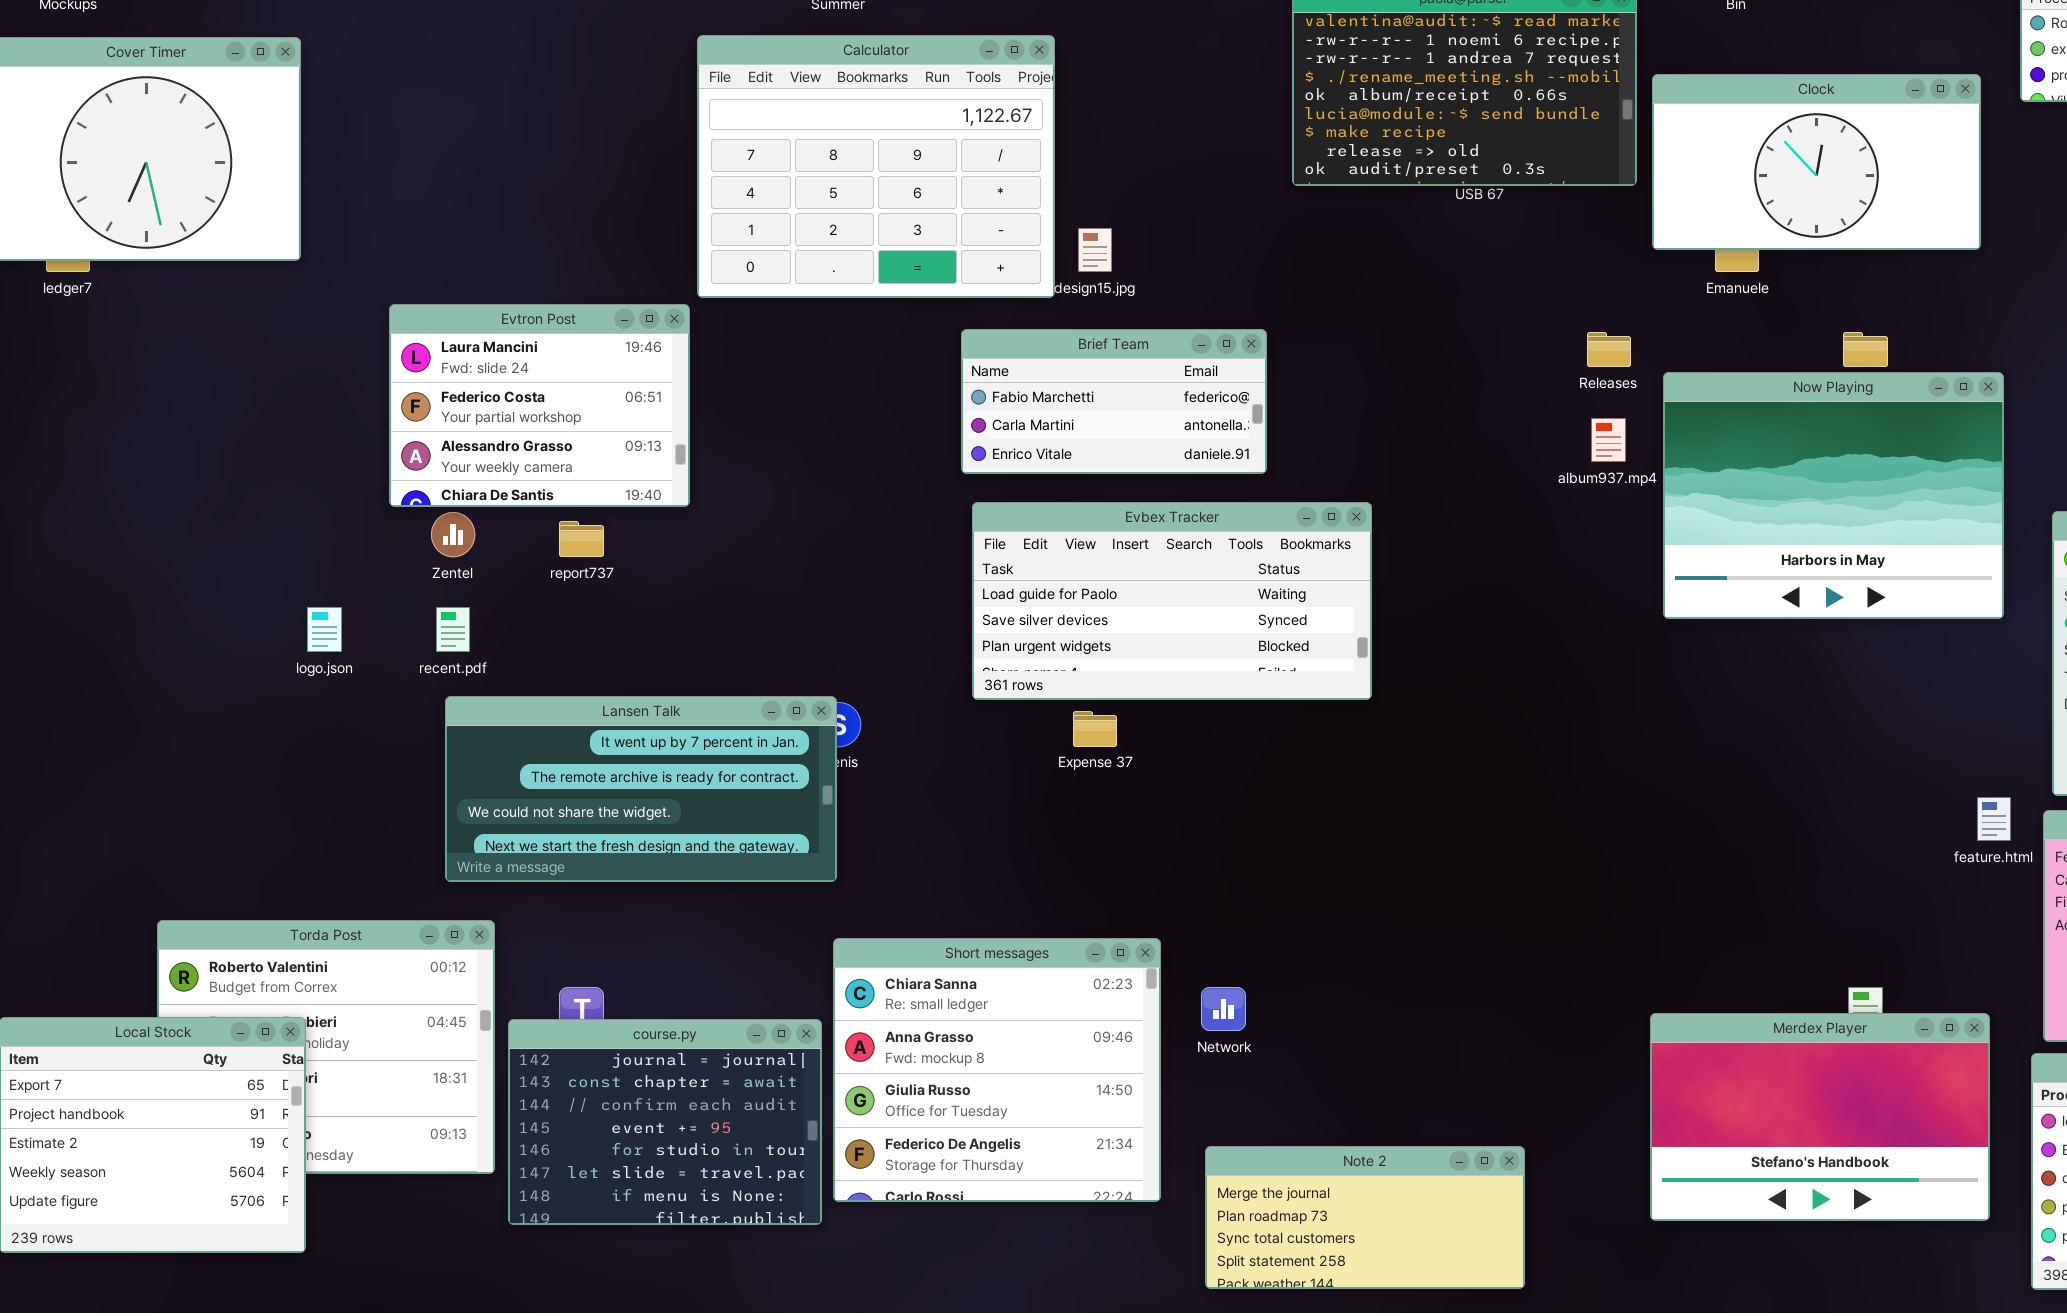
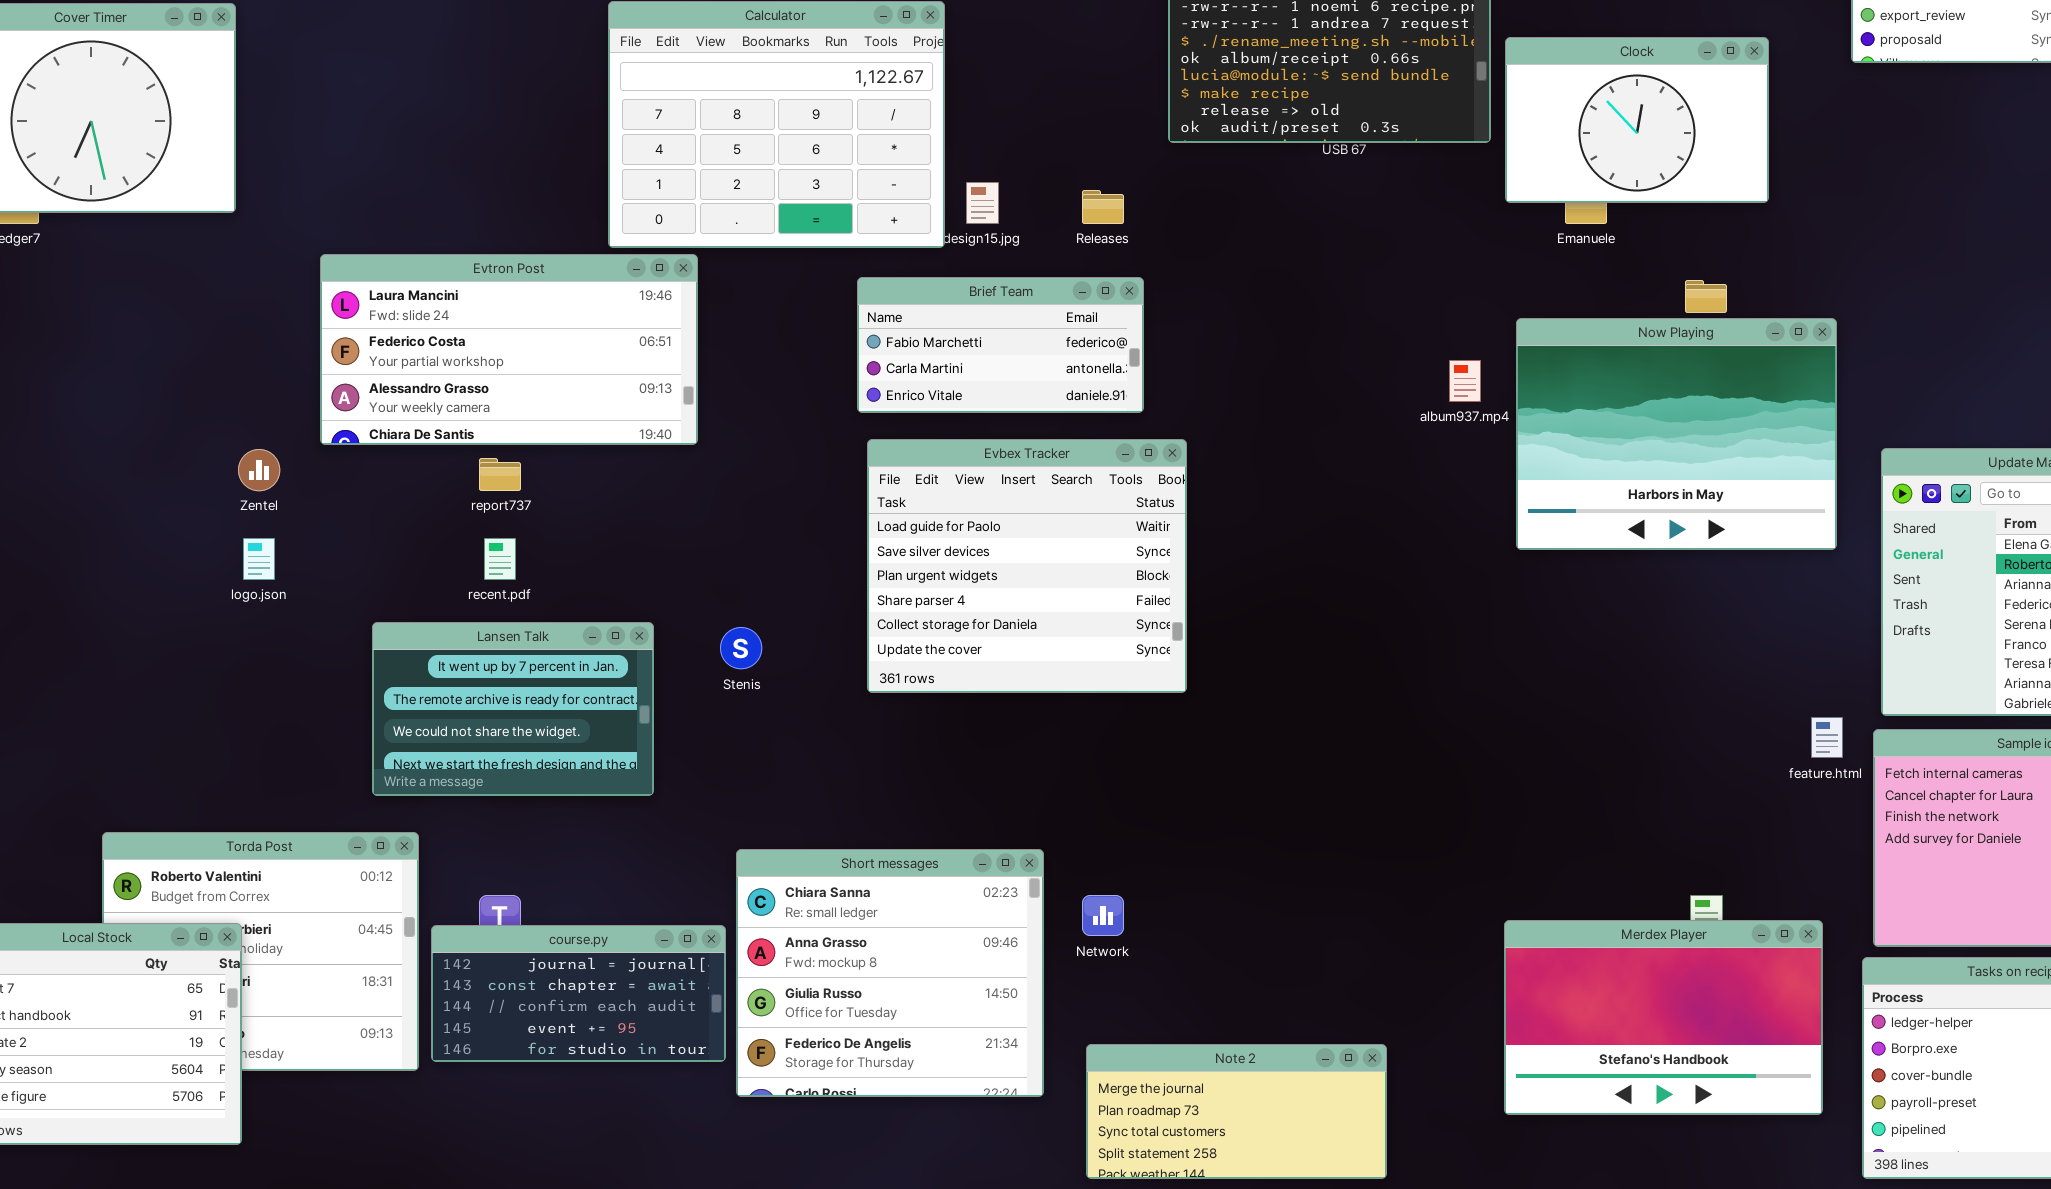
Clock: [1652,74,1981,250] -> [1505,37,1769,203], resized
Evtron Post: [389,304,690,507] -> [320,254,698,445], resized
Releases: [1587,332,1631,367] -> [1082,190,1124,224], moved
Evbex Tracker: [972,502,1372,700] -> [867,439,1187,693], resized
Zentel: [431,512,475,557] -> [238,449,280,491], moved
recent.pdf: [436,607,470,652] -> [484,538,516,580], moved
Lansen Talk: [445,696,837,882] -> [372,622,654,796], resized
course.py: [508,1019,822,1225] -> [431,925,726,1062], resized

